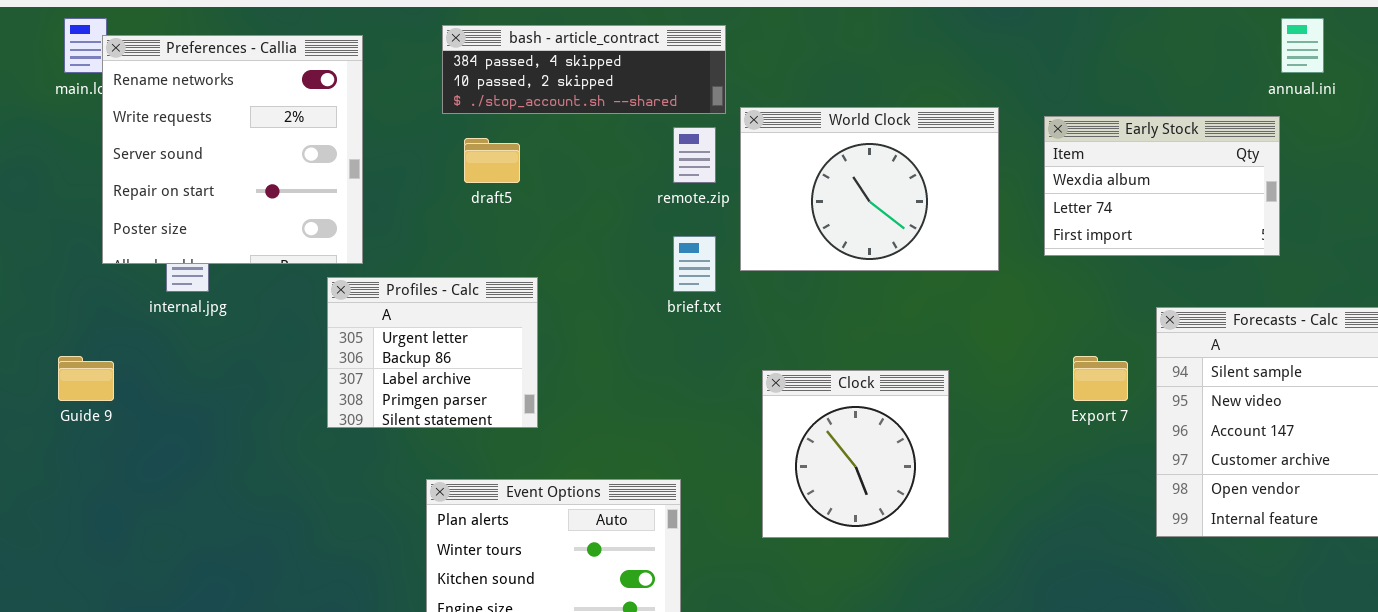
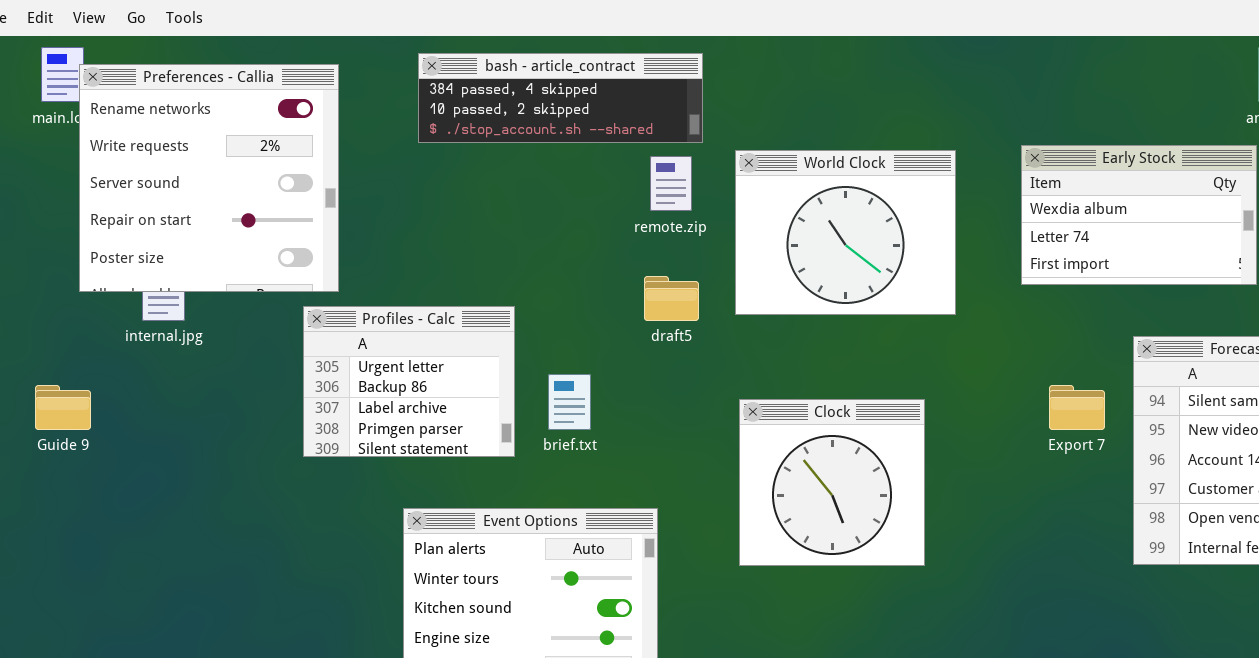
World Clock: [740,107,999,271] -> [735,150,956,315], moved, resized
draft5: [464,138,520,183] -> [644,276,699,321], moved
brief.txt: [673,236,716,292] -> [548,374,591,430], moved

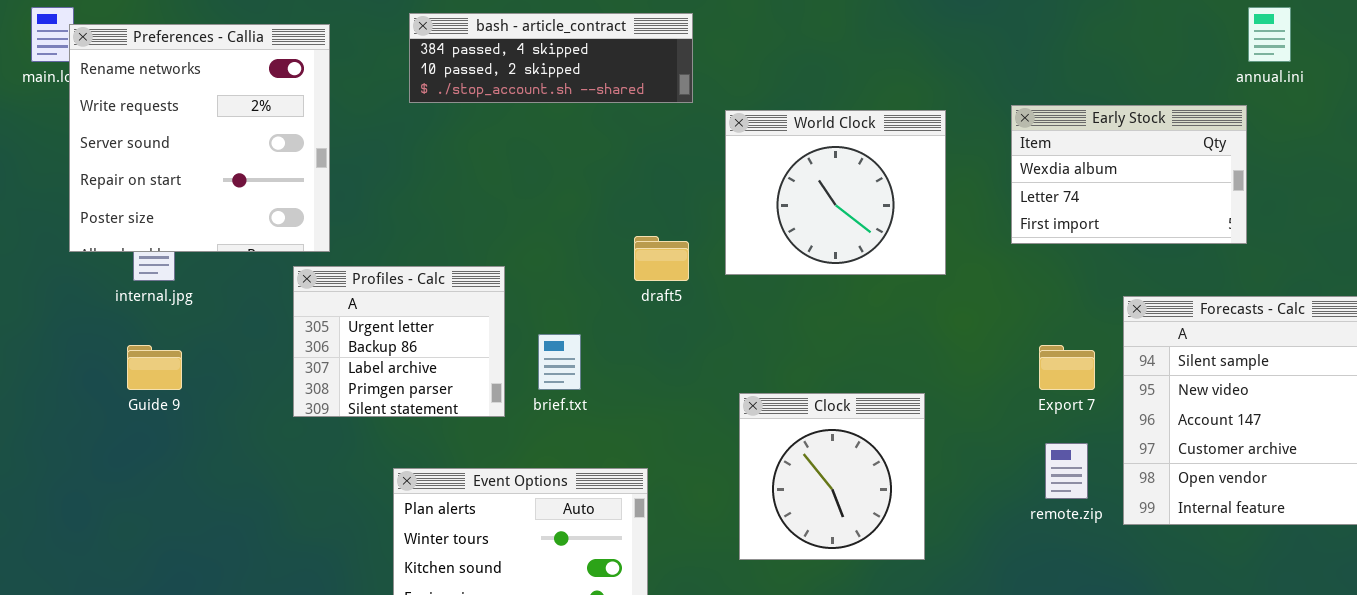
remote.zip: [650,156,692,211] -> [1045,443,1088,499], moved
Guide 9: [35,385,91,430] -> [127,345,182,390], moved
Clock: [739,399,925,566] -> [739,393,925,560], moved

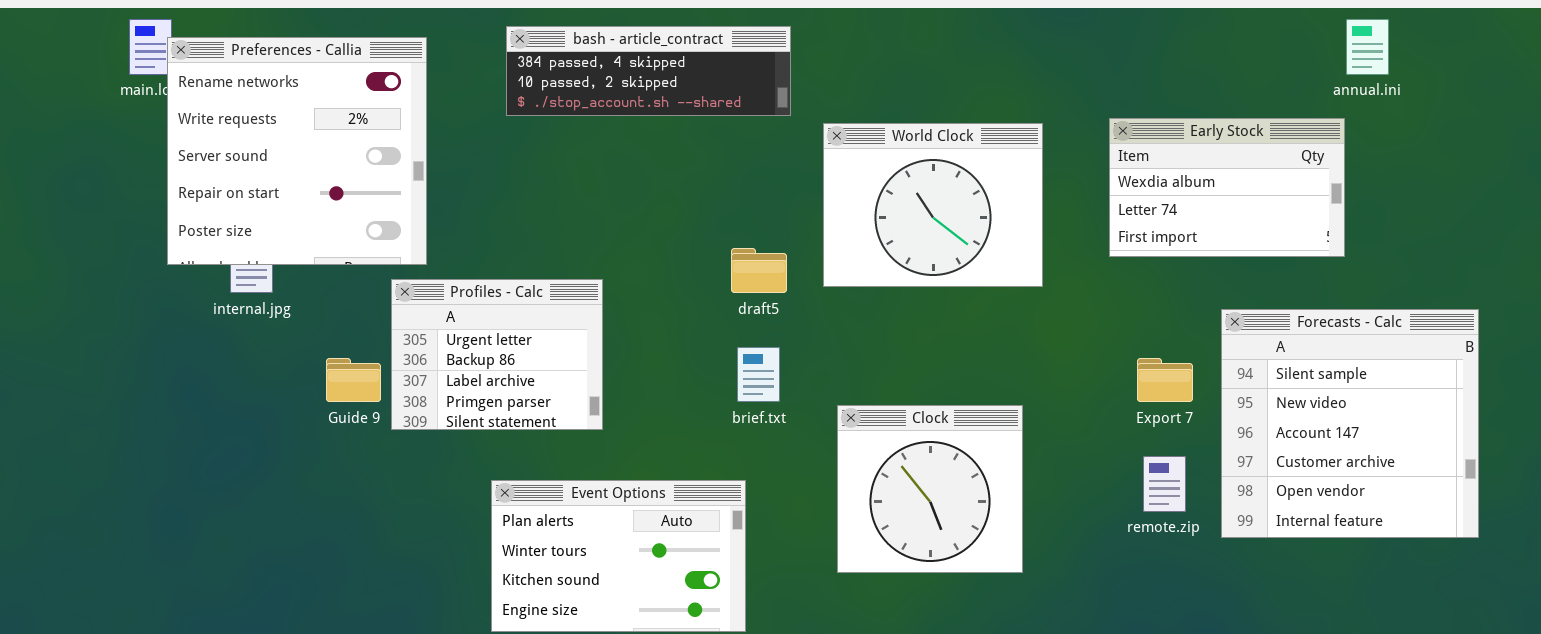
brief.txt: [538,334,581,390] -> [737,347,780,402], moved
Guide 9: [127,345,182,390] -> [326,358,381,402], moved

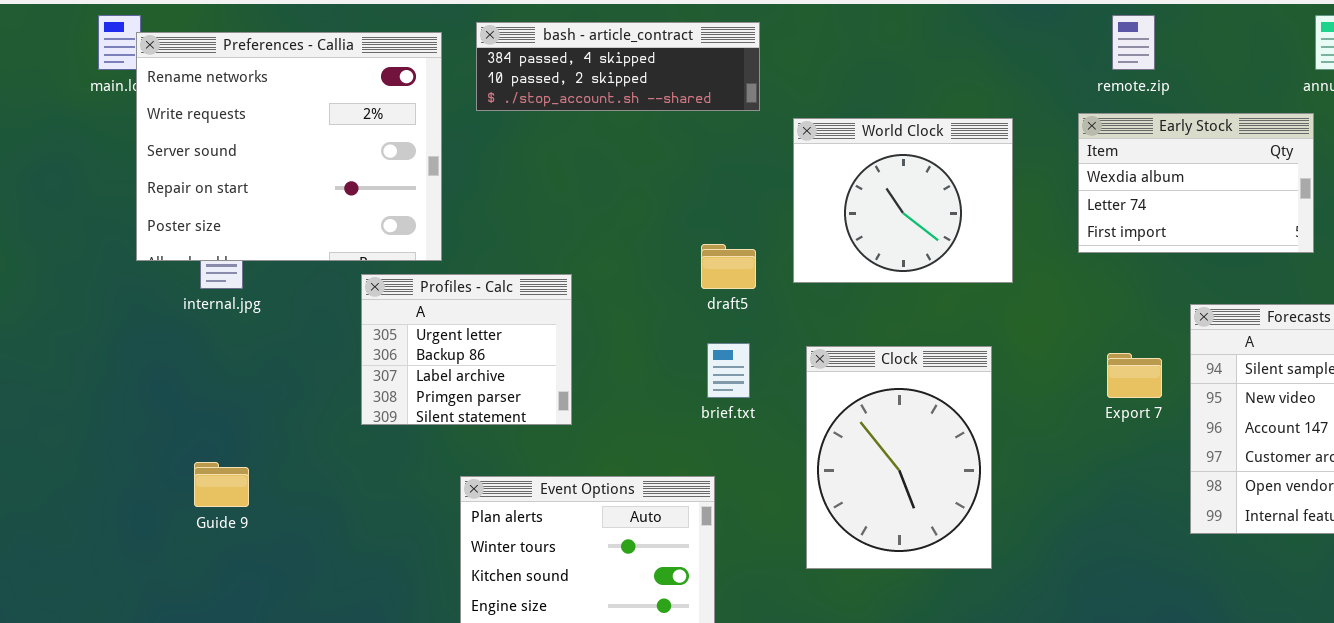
Preferences - Callia: [167,37,427,265] -> [136,32,442,261], resized
Guide 9: [326,358,381,402] -> [194,462,249,507], moved
Clock: [837,405,1023,573] -> [806,346,992,569], resized
remote.zip: [1143,456,1186,512] -> [1112,15,1155,70], moved

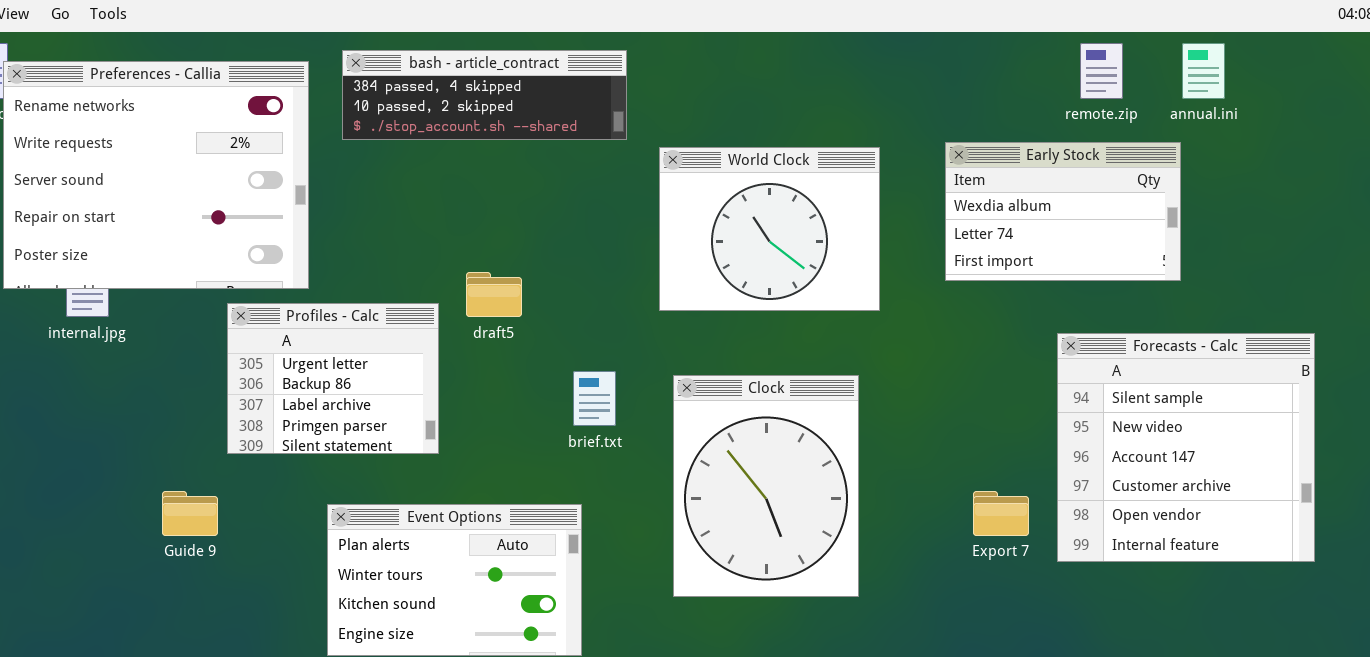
remote.zip: [1112,15,1155,70] -> [1080,43,1123,99], moved
draft5: [701,244,756,289] -> [466,272,522,317], moved
Export 7: [1107,353,1162,398] -> [973,491,1029,536], moved
Guide 9: [194,462,249,507] -> [162,491,218,536], moved

